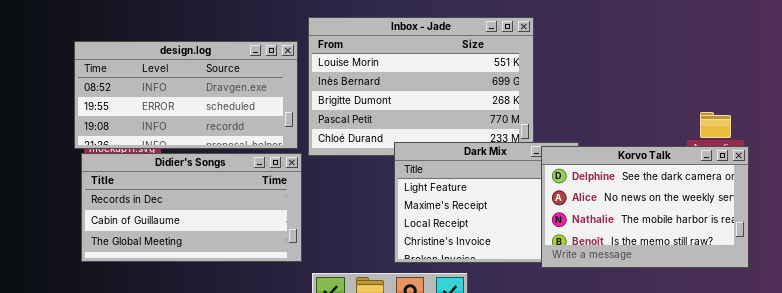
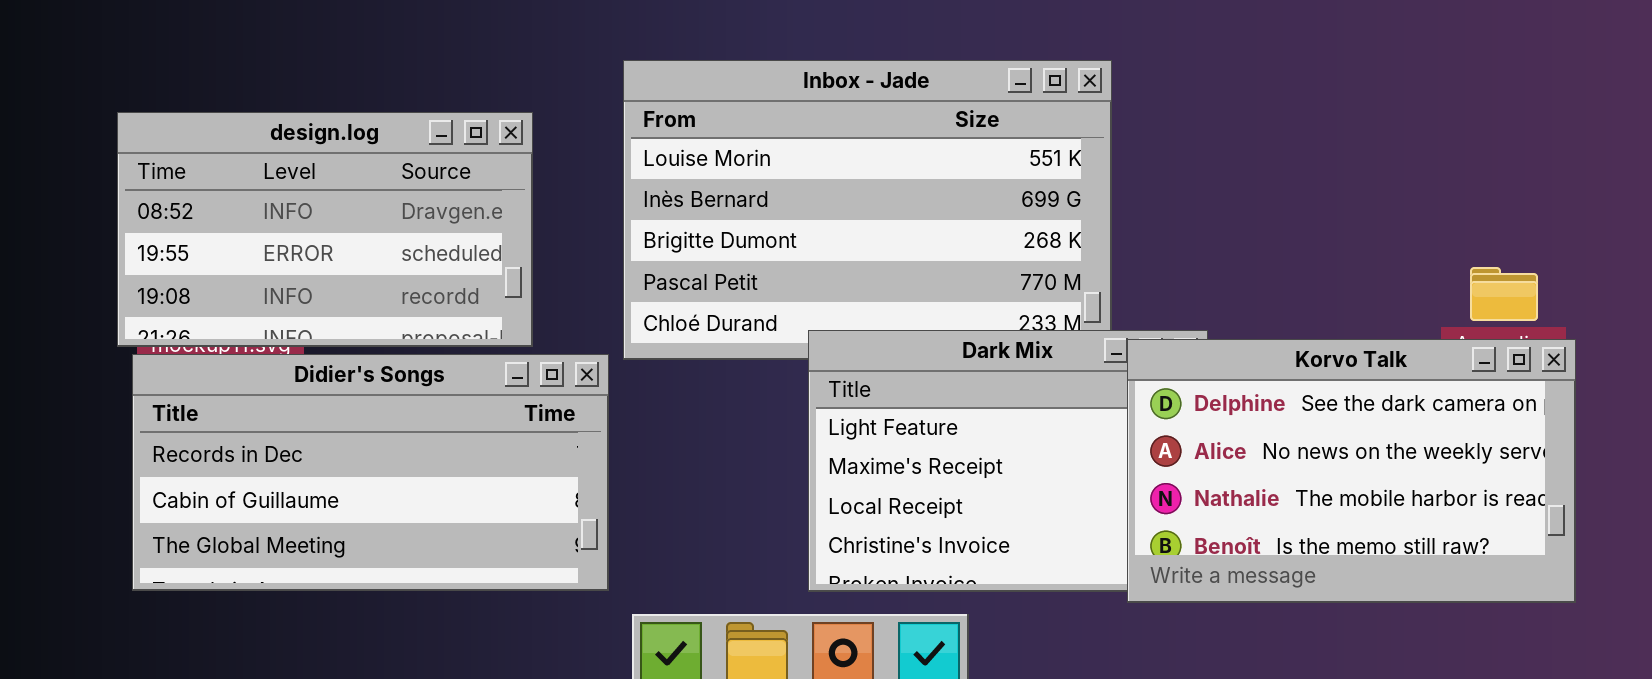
design.log: [74,41,298,149] -> [117,112,533,347], resized

